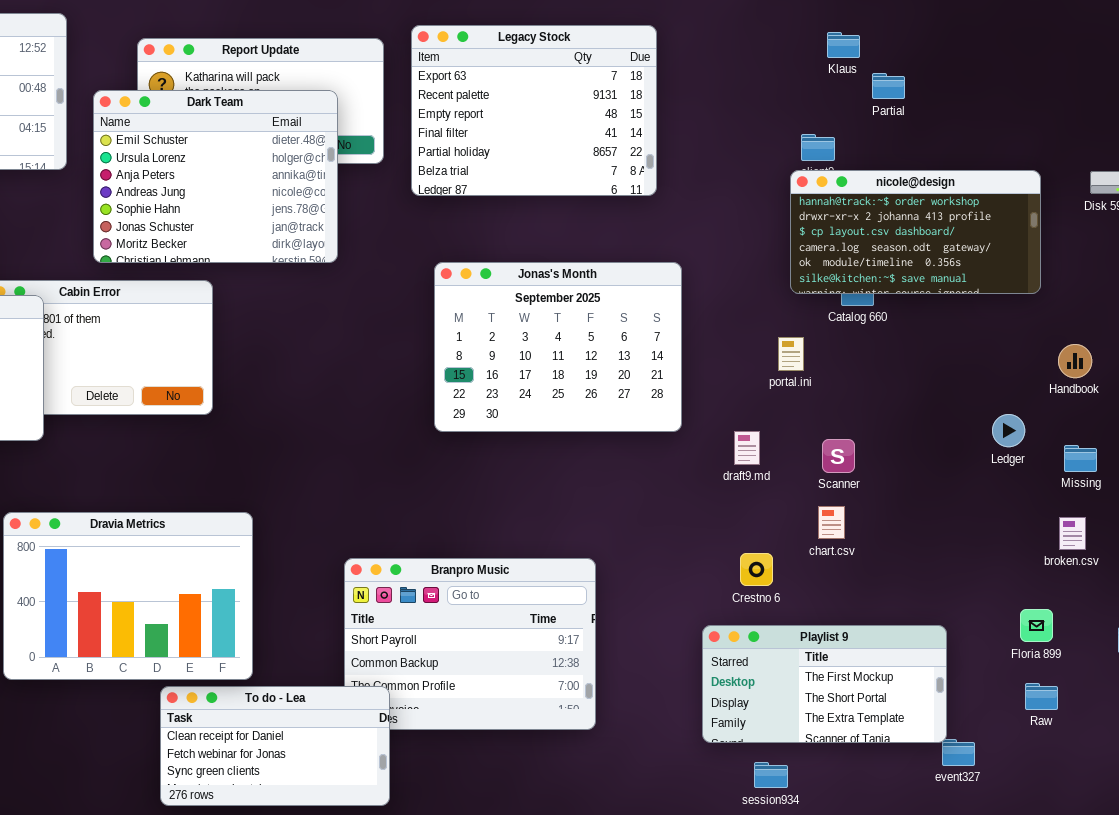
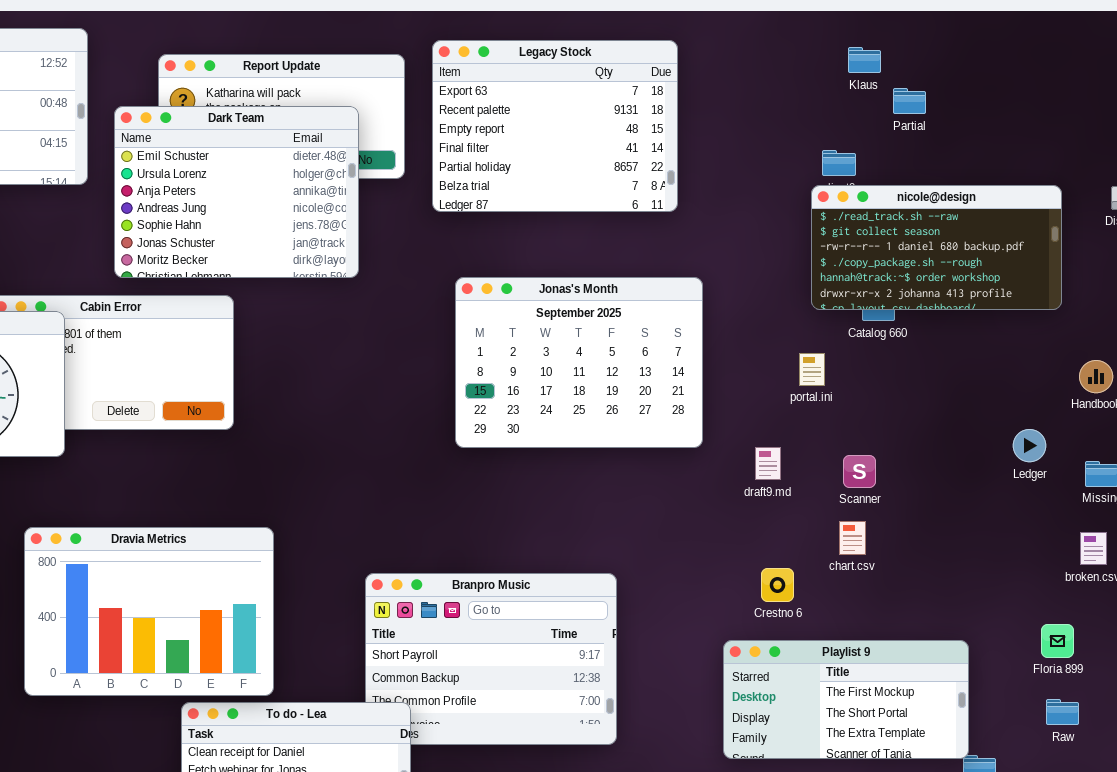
nicole@design: [790,170,1041,294] -> [811,185,1062,310], scrolled up 4 rows

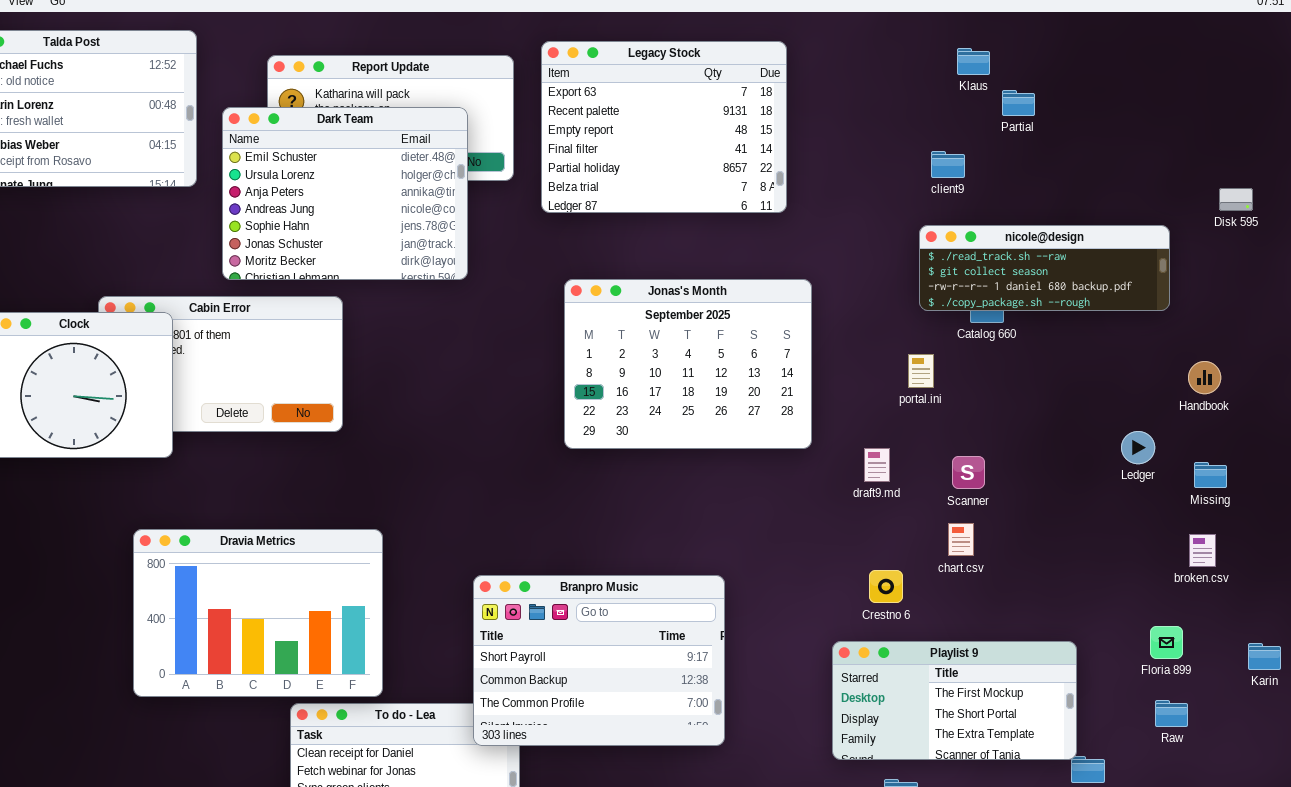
nicole@design: [811,185,1062,310] -> [919,225,1170,311], resized
Branpro Music: [365,573,617,745] -> [473,575,725,746], raised

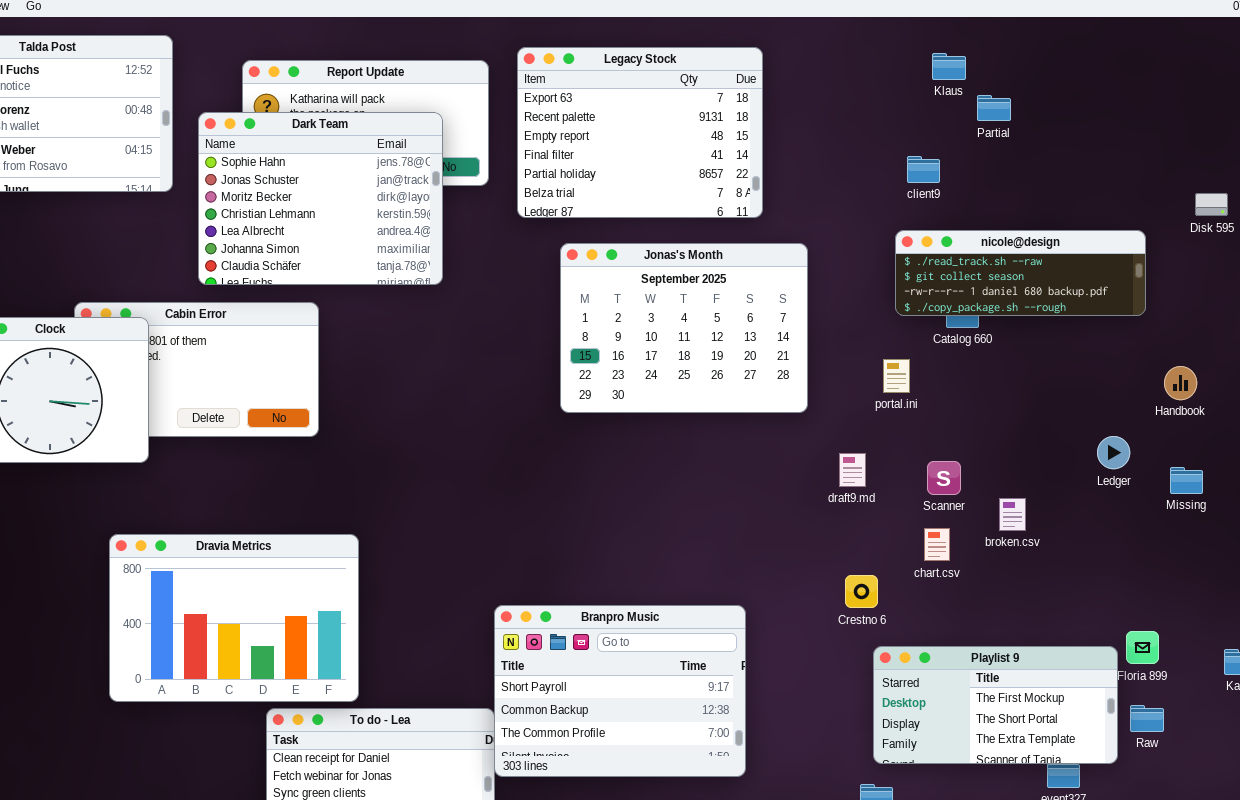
Dark Team: [222,107,468,280] -> [198,112,443,285], scrolled down 4 rows
Jonas's Month: [564,279,812,449] -> [560,243,808,413], moved
broken.csv: [1189,534,1216,567] -> [999,498,1026,531], moved
Branpro Music: [473,575,725,746] -> [494,605,746,777], moved
Playlist 9: [832,641,1077,760] -> [873,646,1118,764], moved

